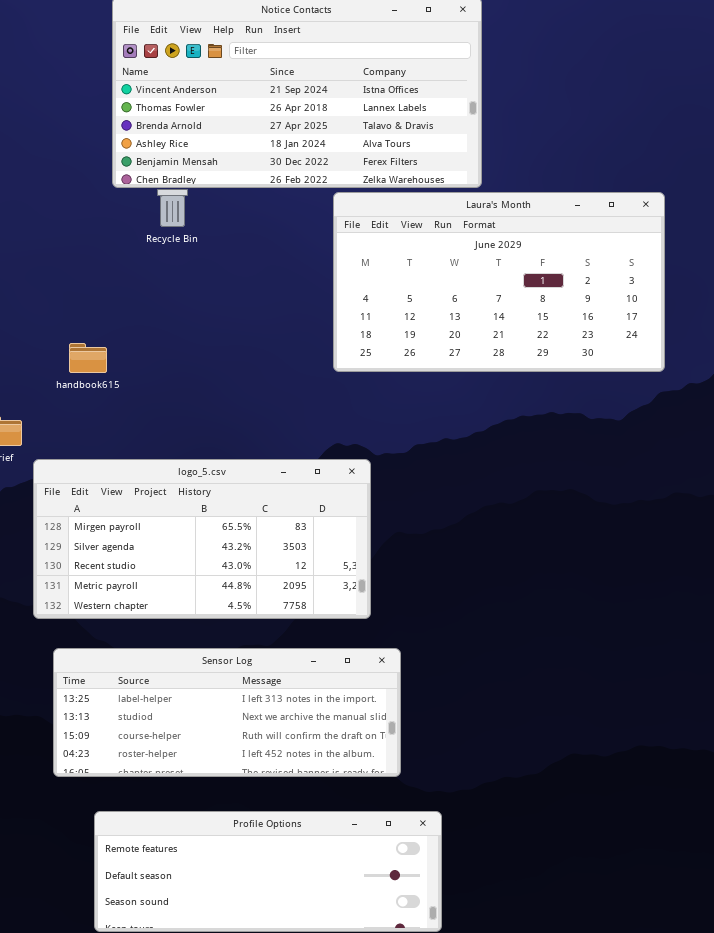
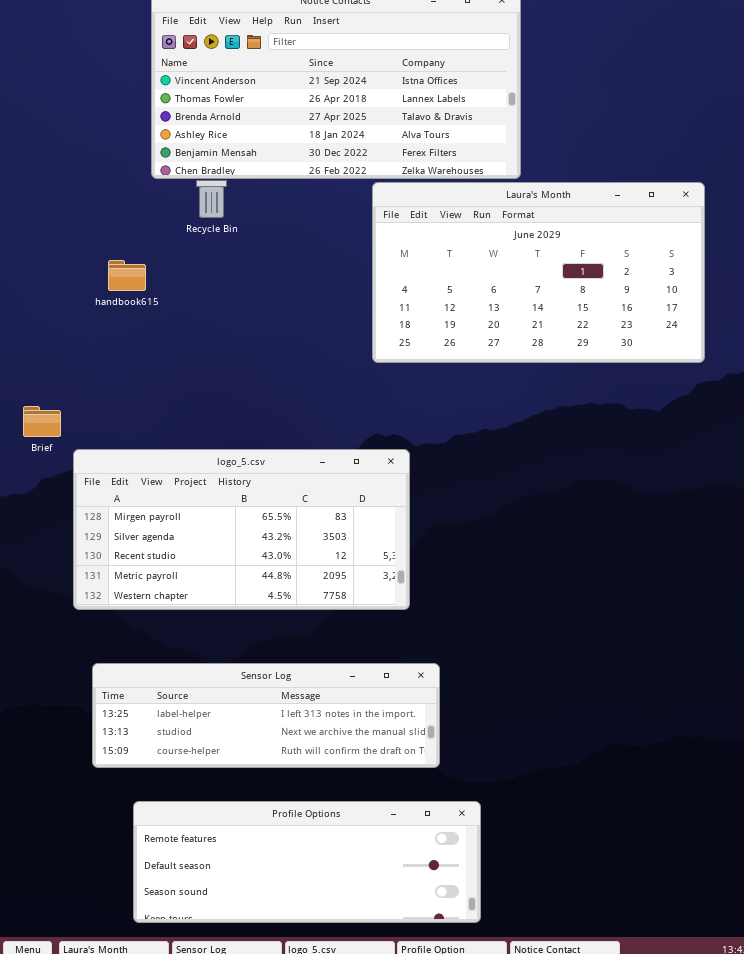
handbook615: [69,343,107,373] -> [108,260,146,291], moved
Sensor Log: [53,648,401,777] -> [92,663,440,768], resized

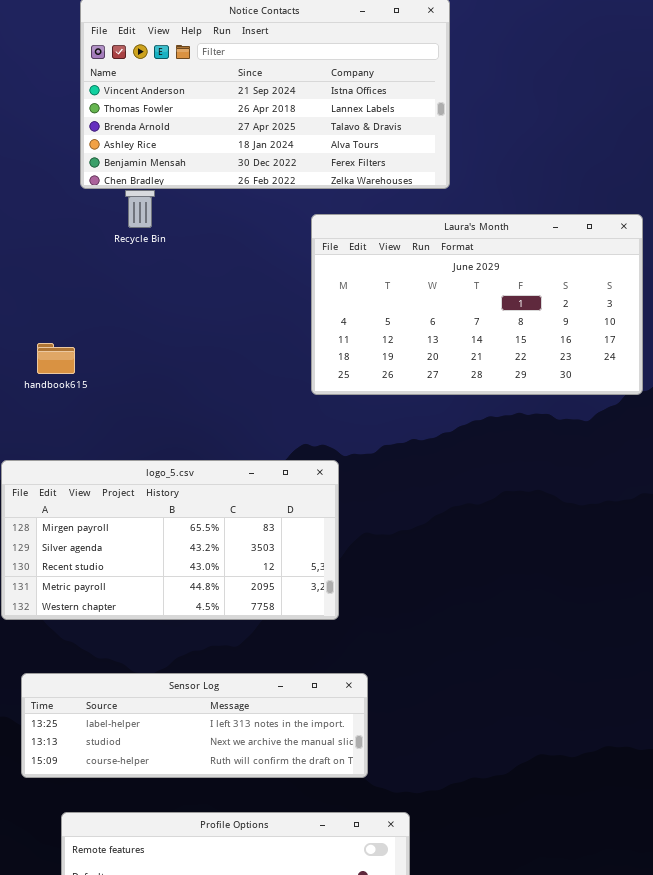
Laura's Month: [372,182,705,363] -> [311,214,643,395], moved
handbook615: [108,260,146,291] -> [37,343,75,374], moved

